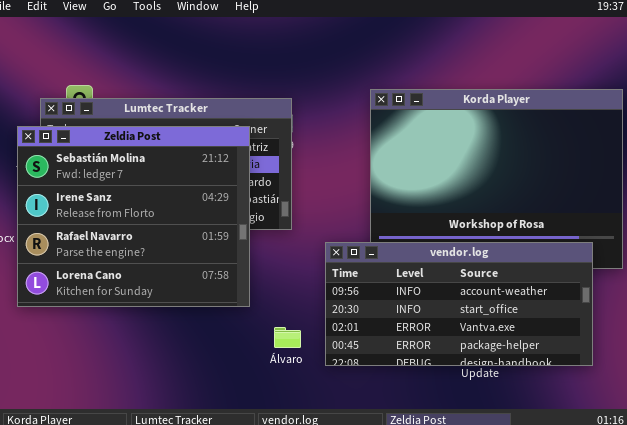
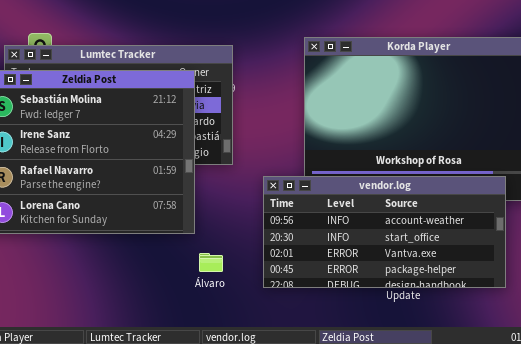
Álvaro: [274,327,301,348] -> [199,253,223,272], moved

